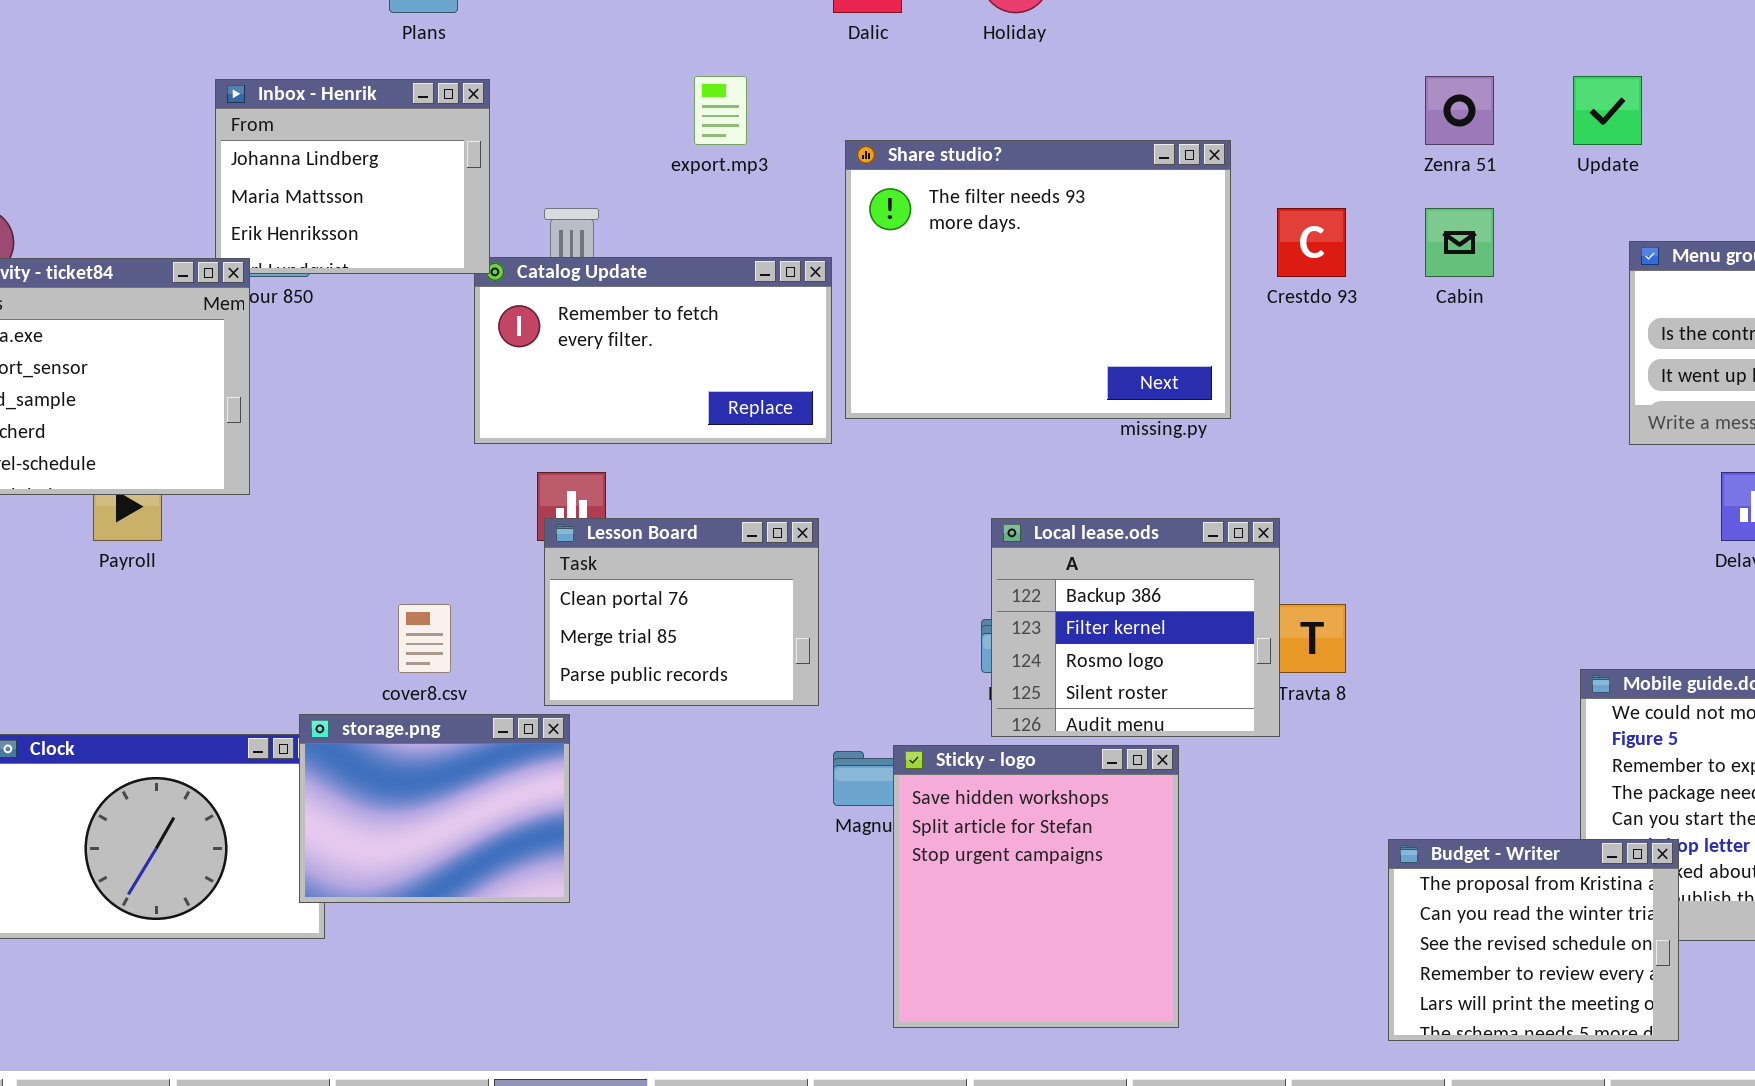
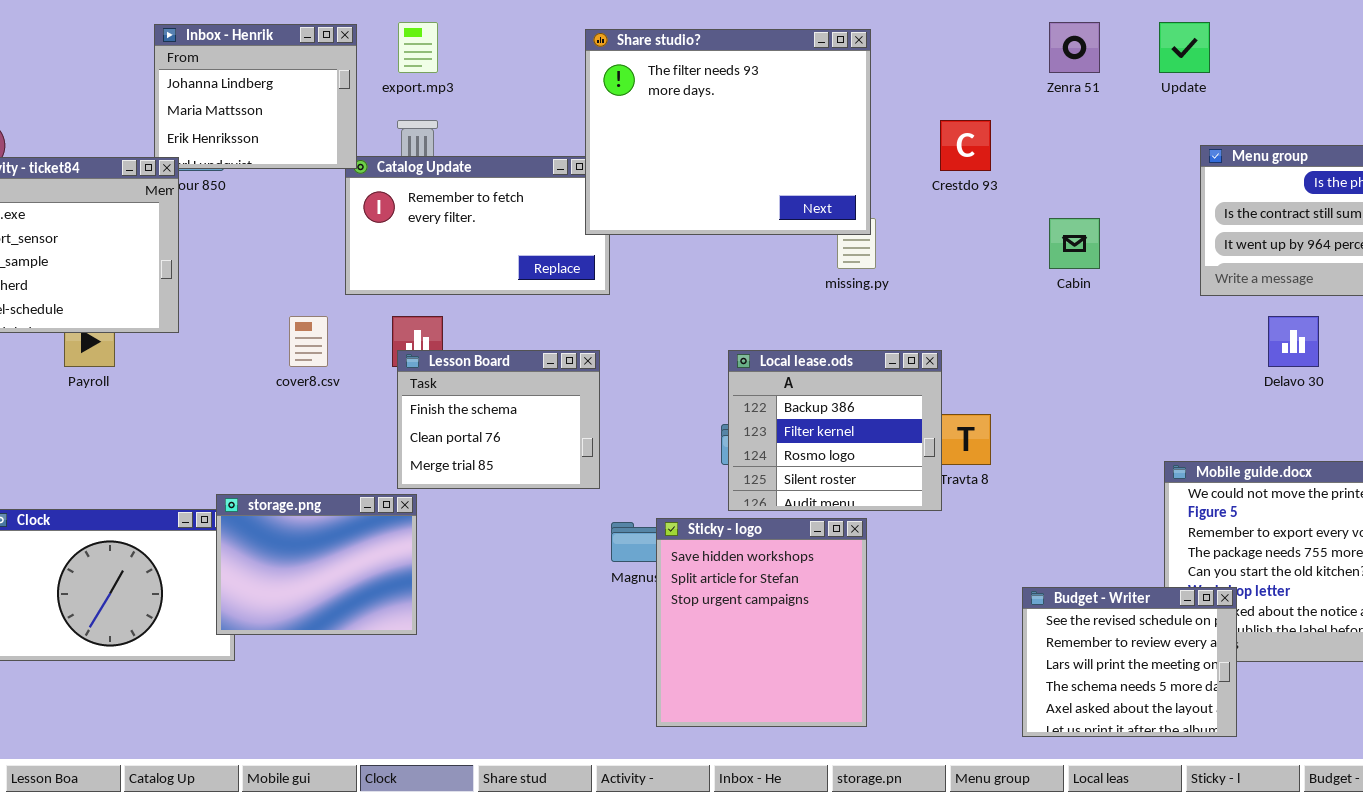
export.mp3: [694,76,747,145] -> [398,22,438,73], moved
Share studio?: [845,140,1231,419] -> [585,29,871,235], moved
Cabin: [1425,208,1494,277] -> [1049,218,1100,269], moved
Lesson Board: [544,518,819,706] -> [397,350,600,489], scrolled up 1 row
cover8.csv: [398,604,451,673] -> [289,316,328,367], moved
Budget - Writer: [1388,839,1679,1041] -> [1022,587,1237,737], scrolled down 2 rows

